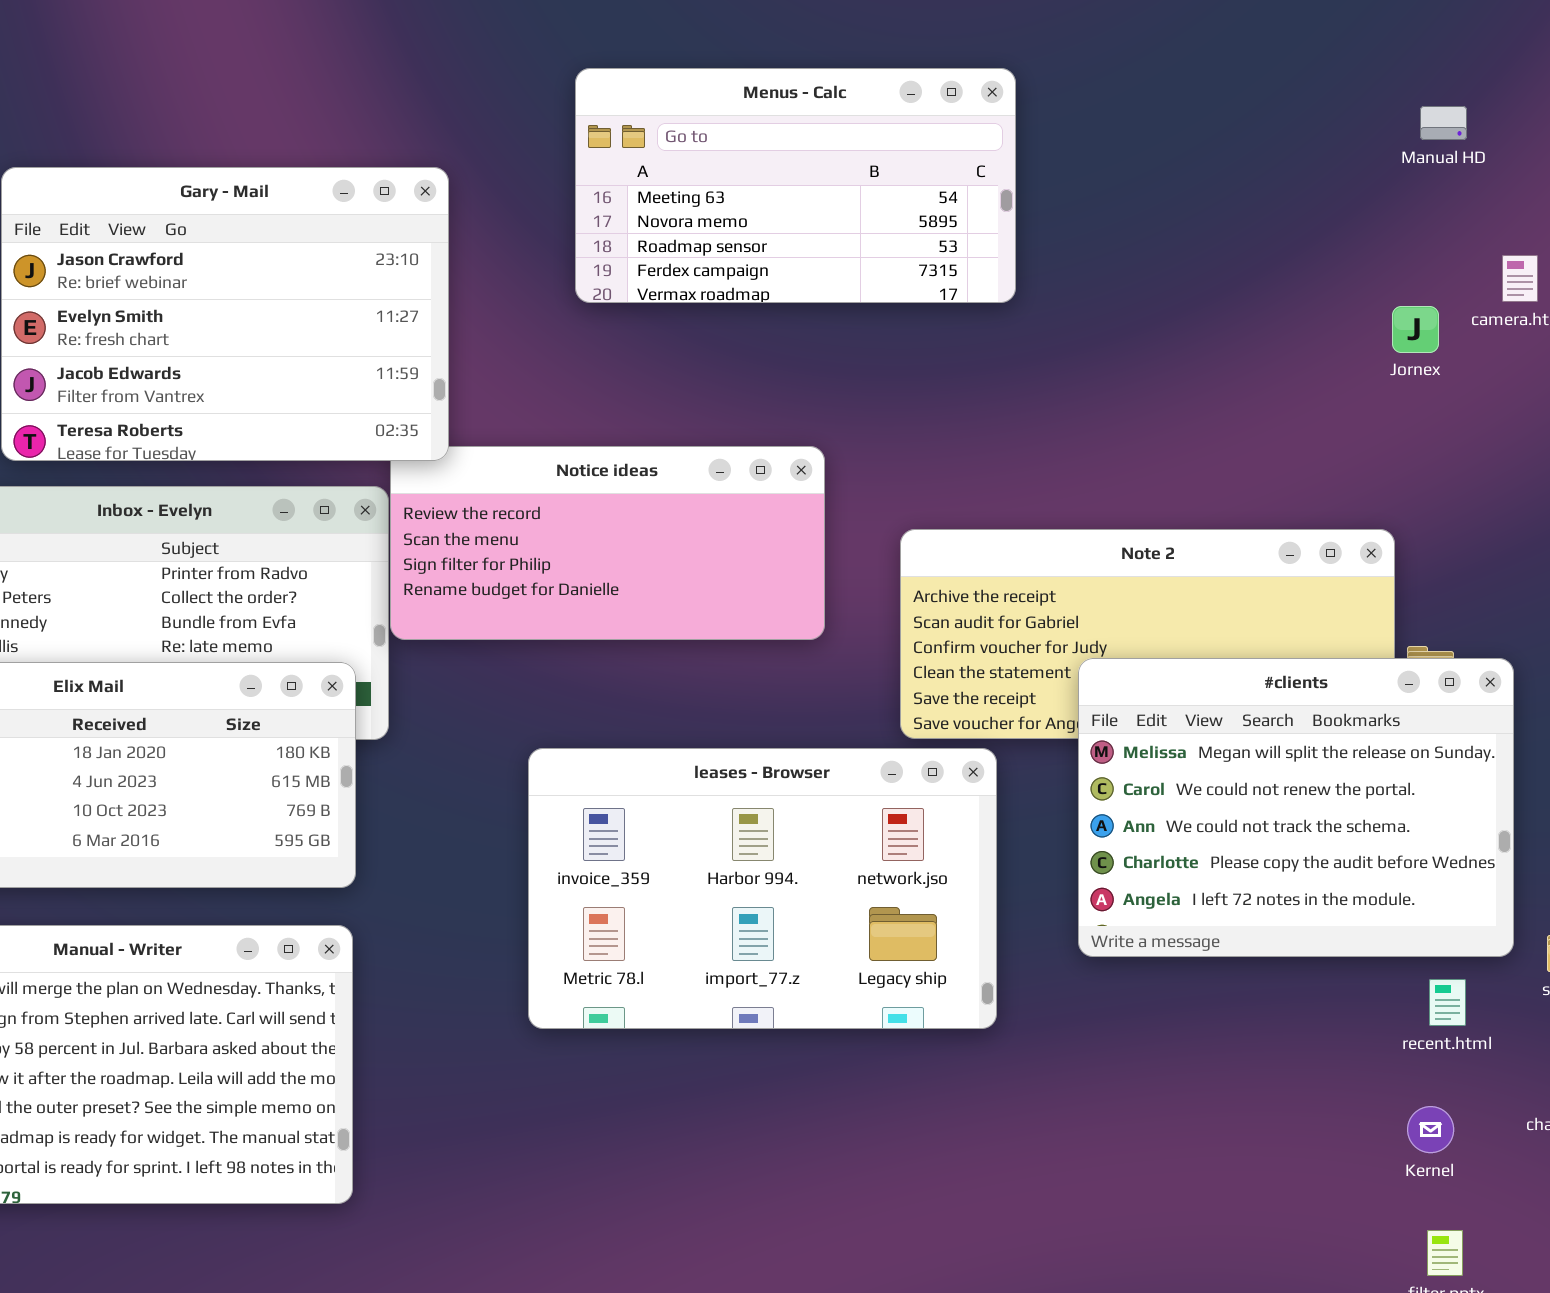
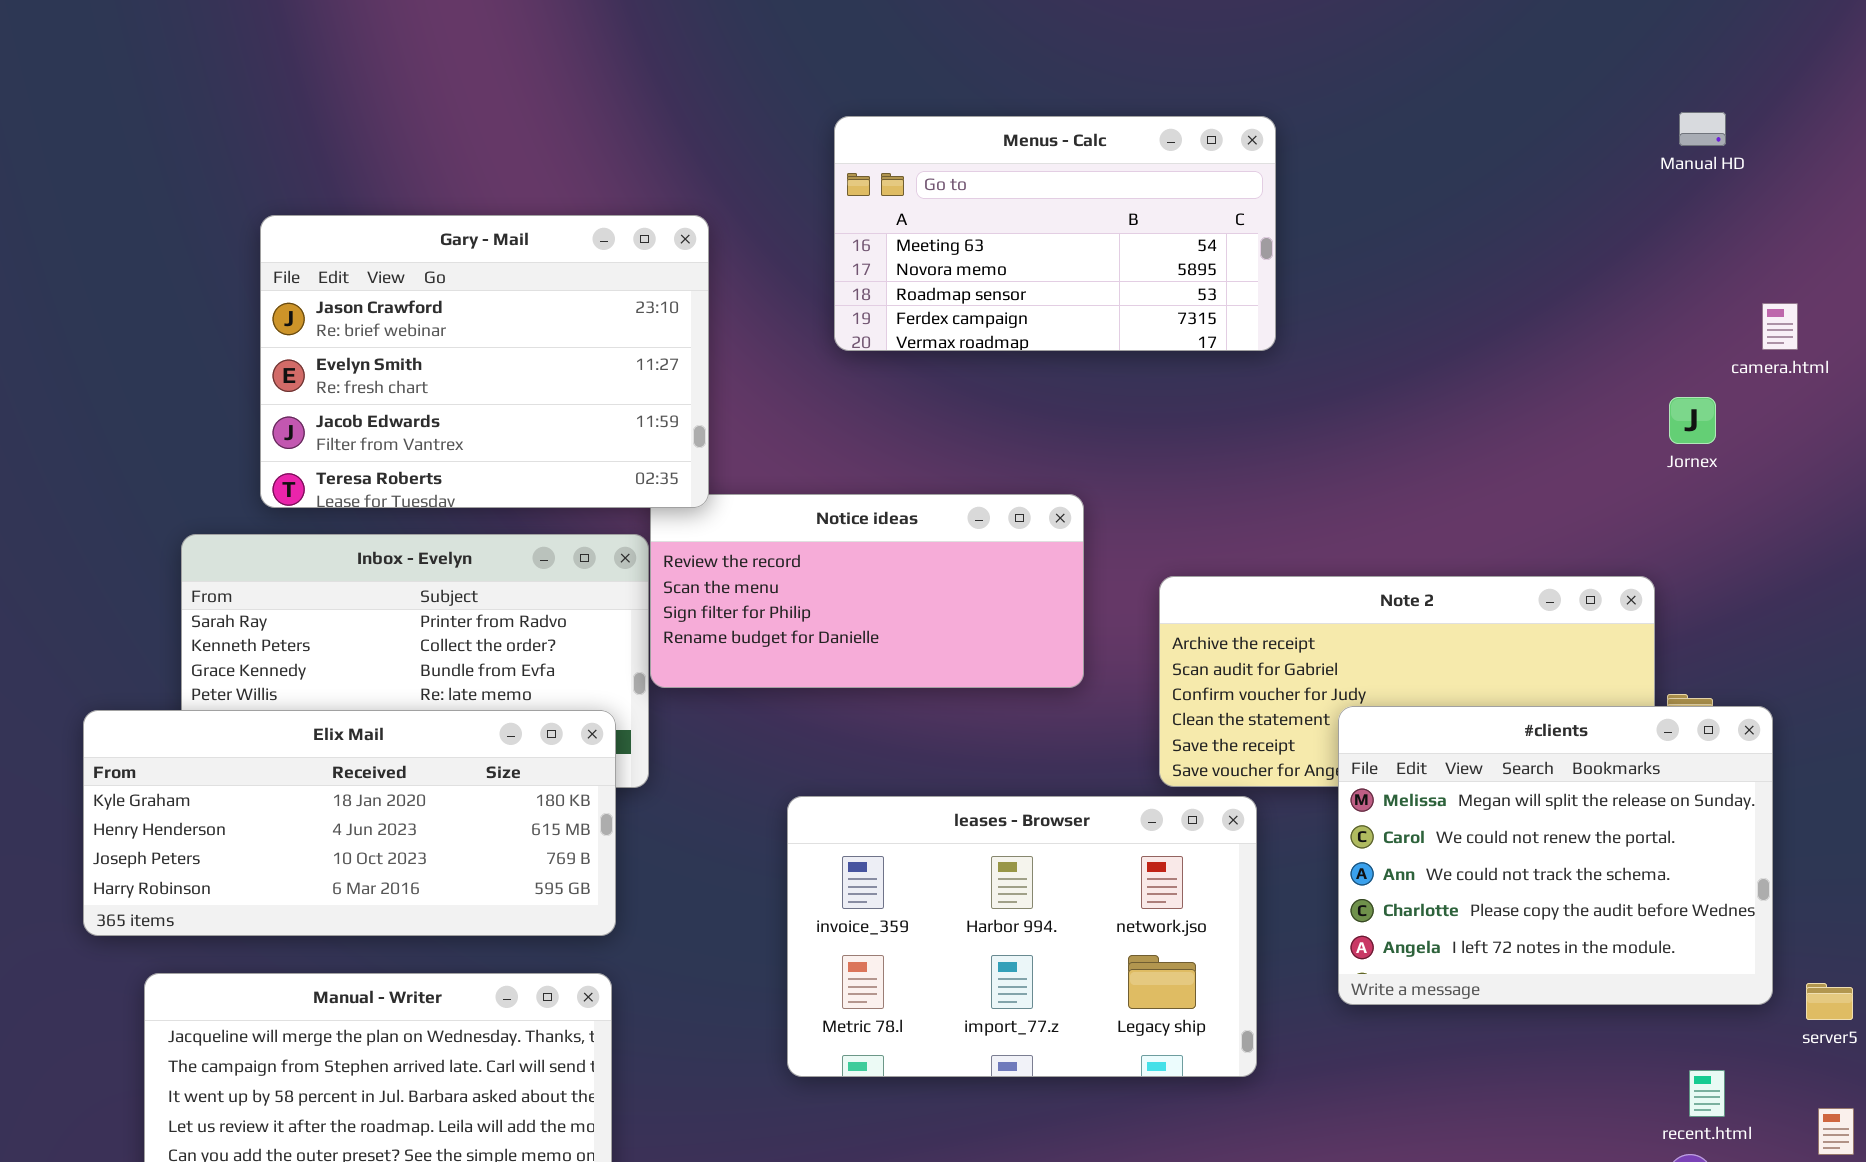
Manual HD: [1420,106,1467,140] -> [1679,112,1726,146], moved
Jornex: [1392,306,1439,353] -> [1669,397,1716,444], moved
recent.html: [1429,979,1466,1026] -> [1689,1070,1725,1117], moved

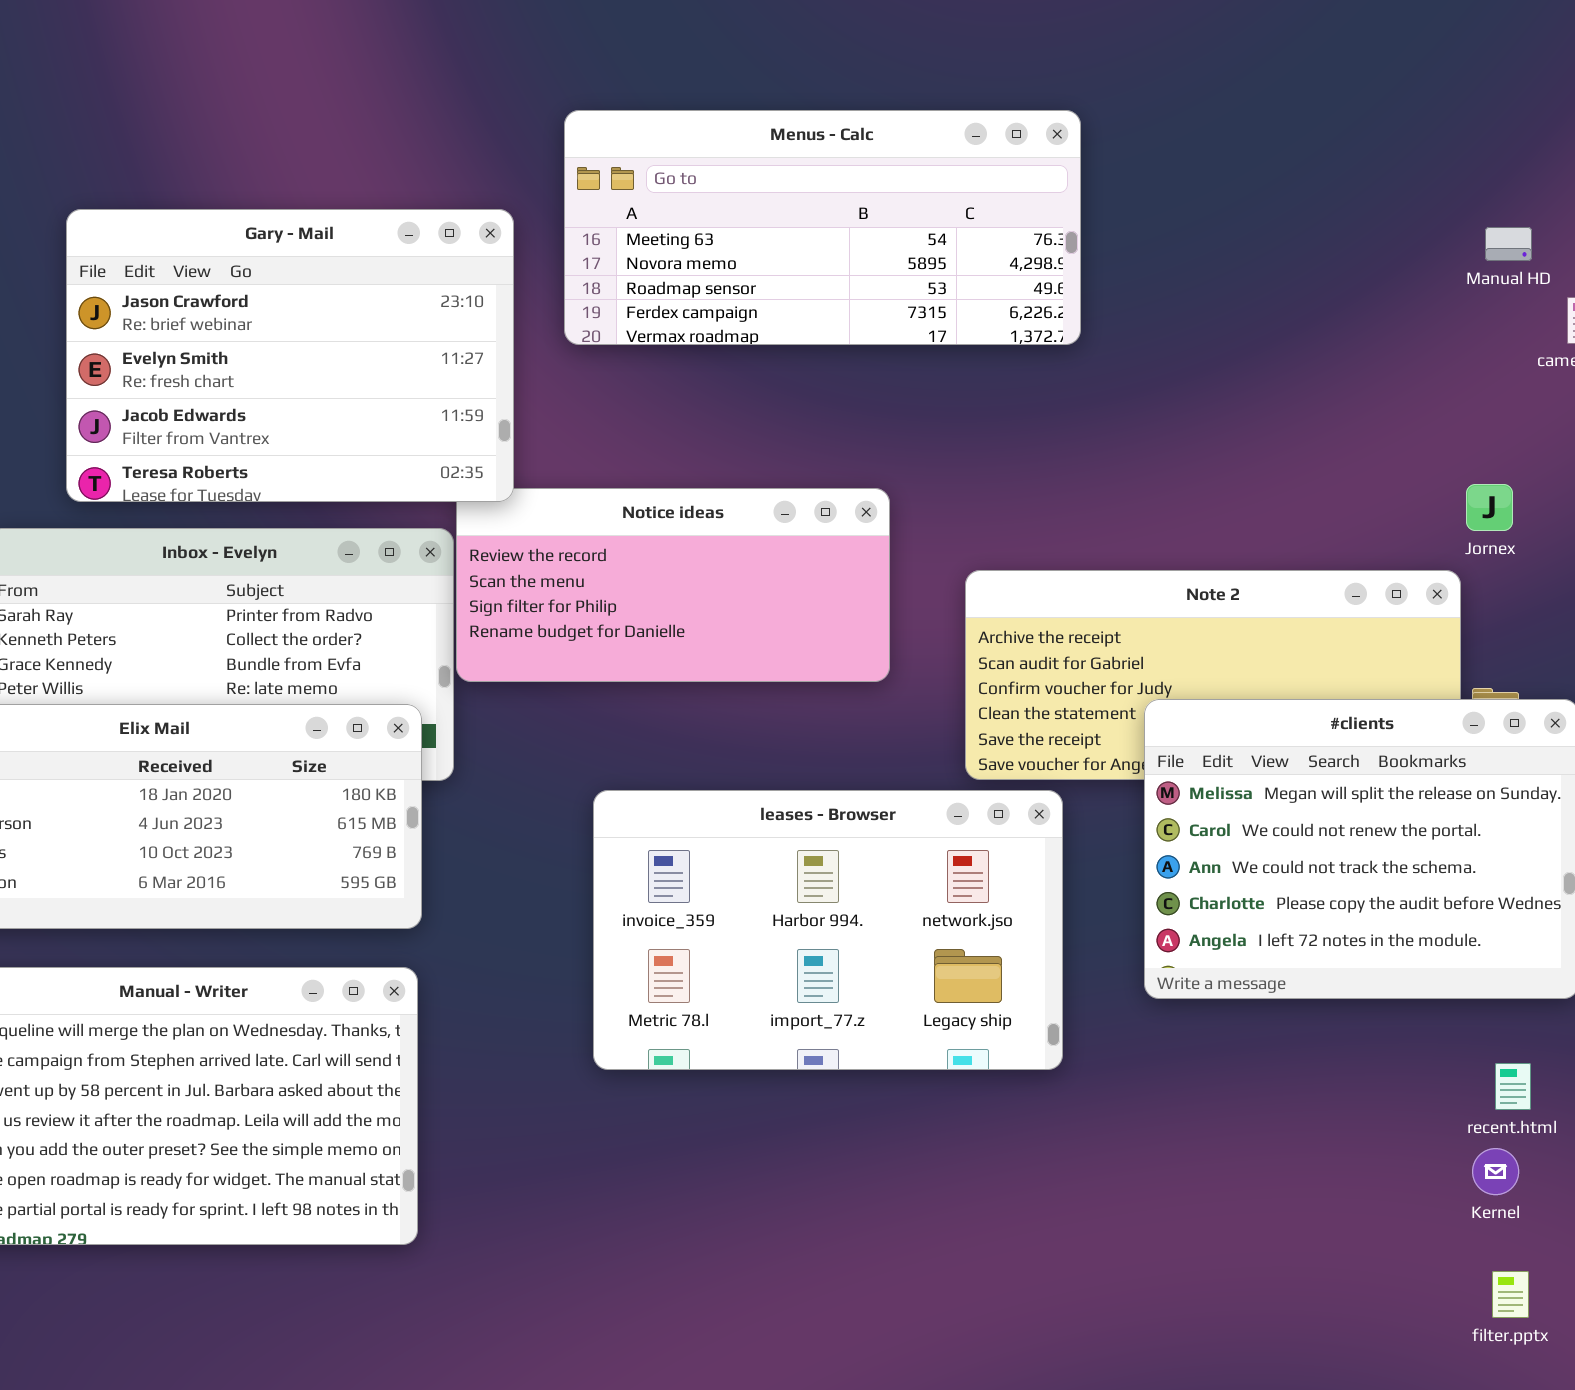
Manual HD: [1679,112,1726,146] -> [1485,227,1532,261], moved
Menus - Calc: [834,116,1276,351] -> [564,110,1081,345], resized
Jornex: [1669,397,1716,444] -> [1466,484,1513,531], moved

